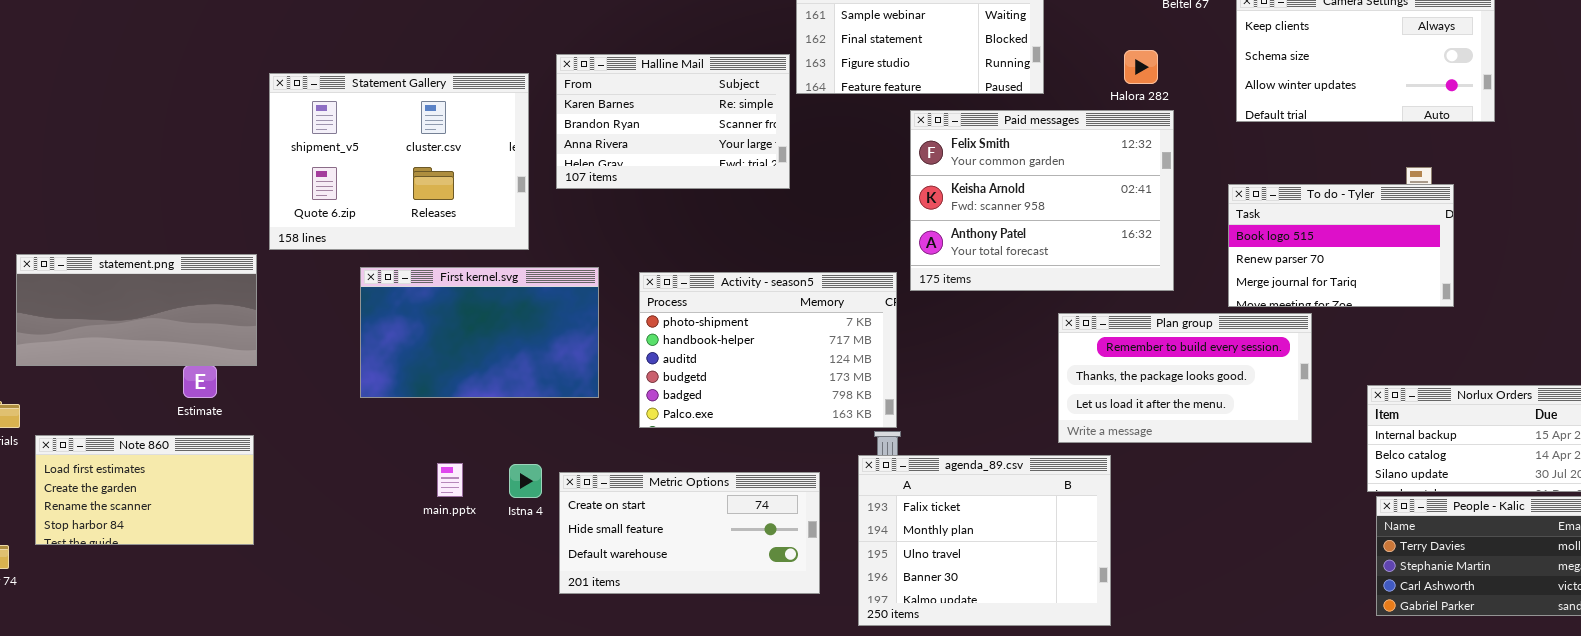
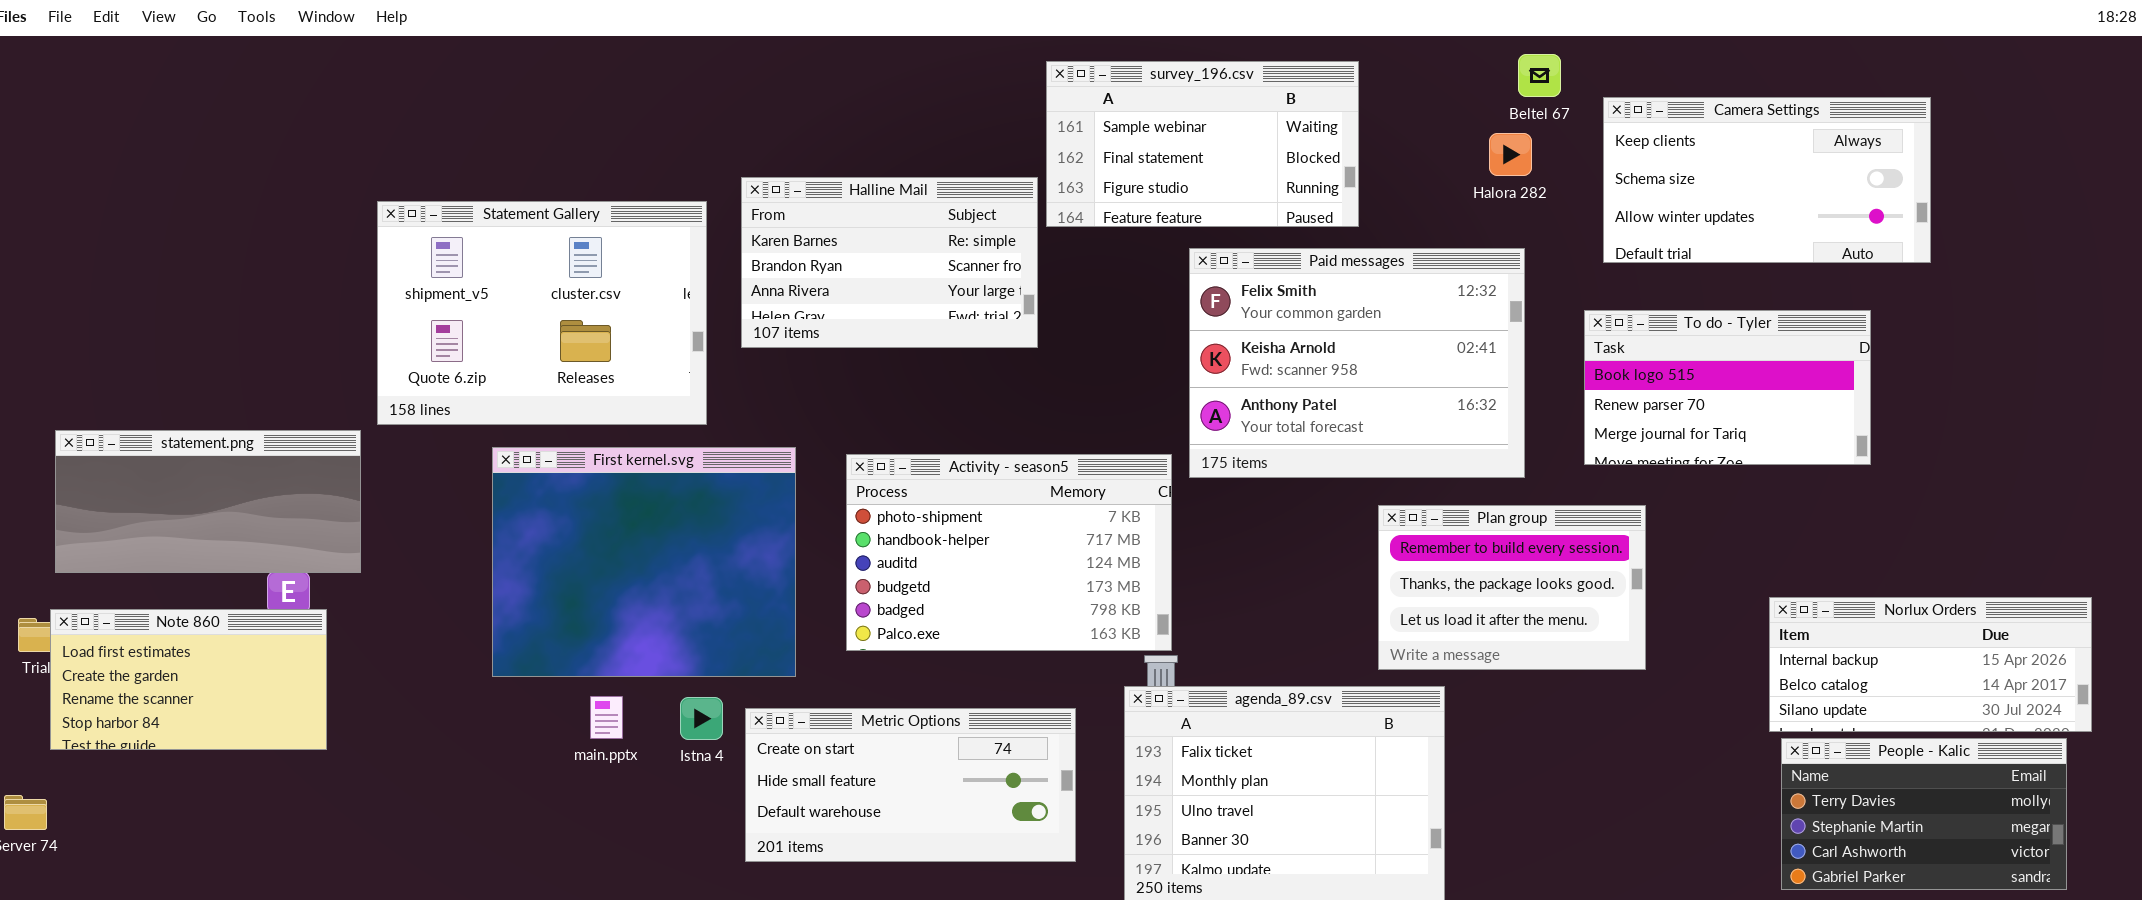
Halora 282: [1124,50,1158,84] -> [1489,133,1532,176], moved
To do - Tyler: [1228,184,1454,307] -> [1584,310,1871,465], moved
First kernel.svg: [360,267,599,398] -> [492,447,796,677], resized
Plan group: [1058,313,1312,443] -> [1378,505,1646,670], resized
Note 860: [35,435,254,545] -> [50,609,327,750], moved

